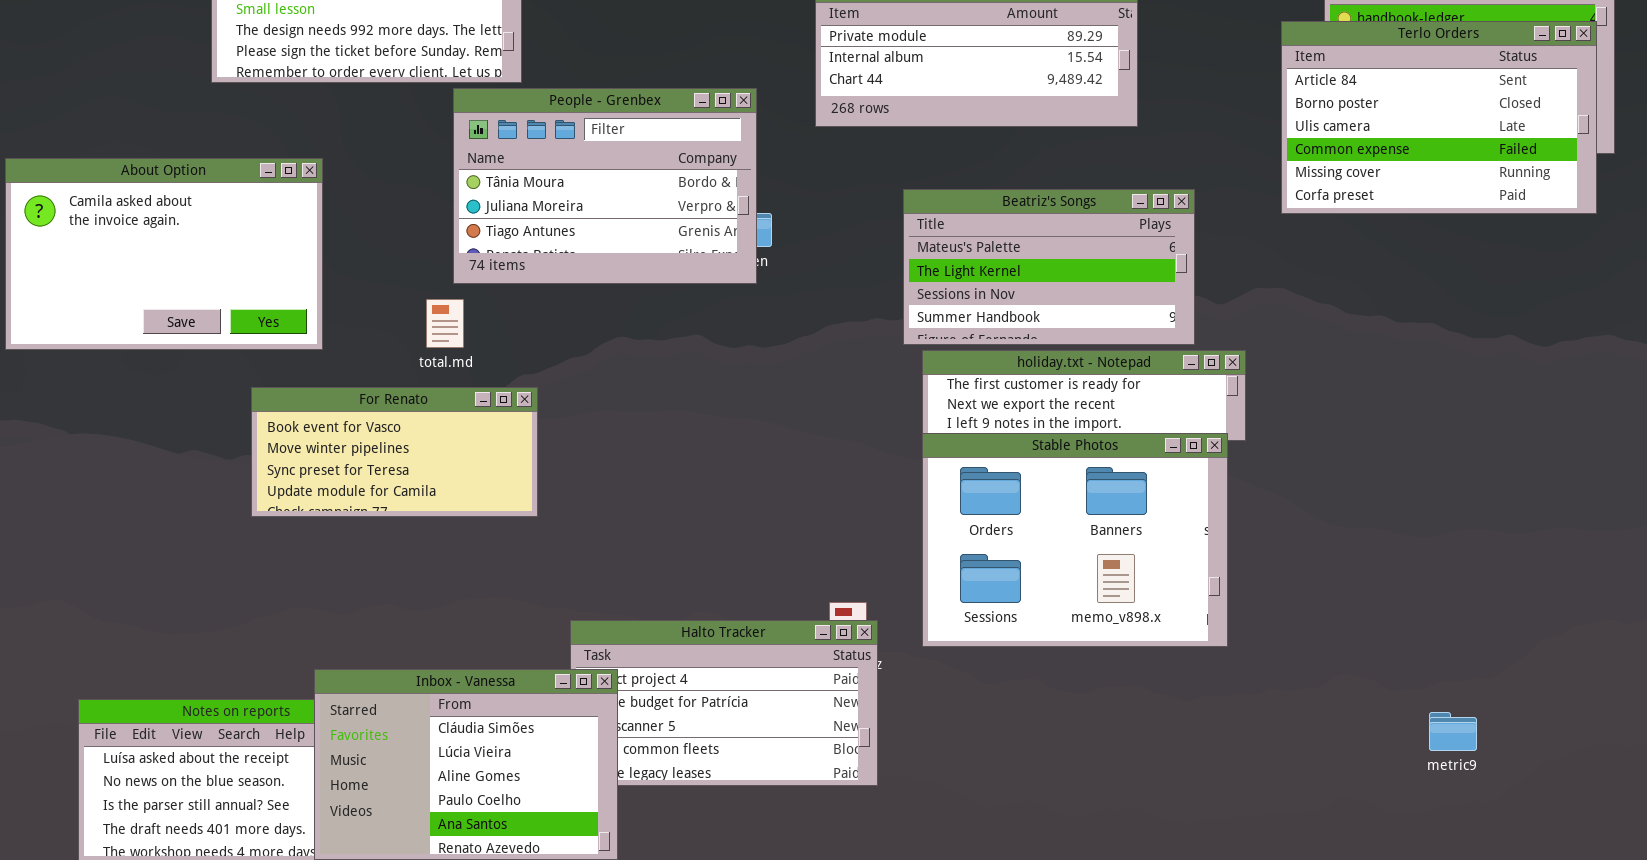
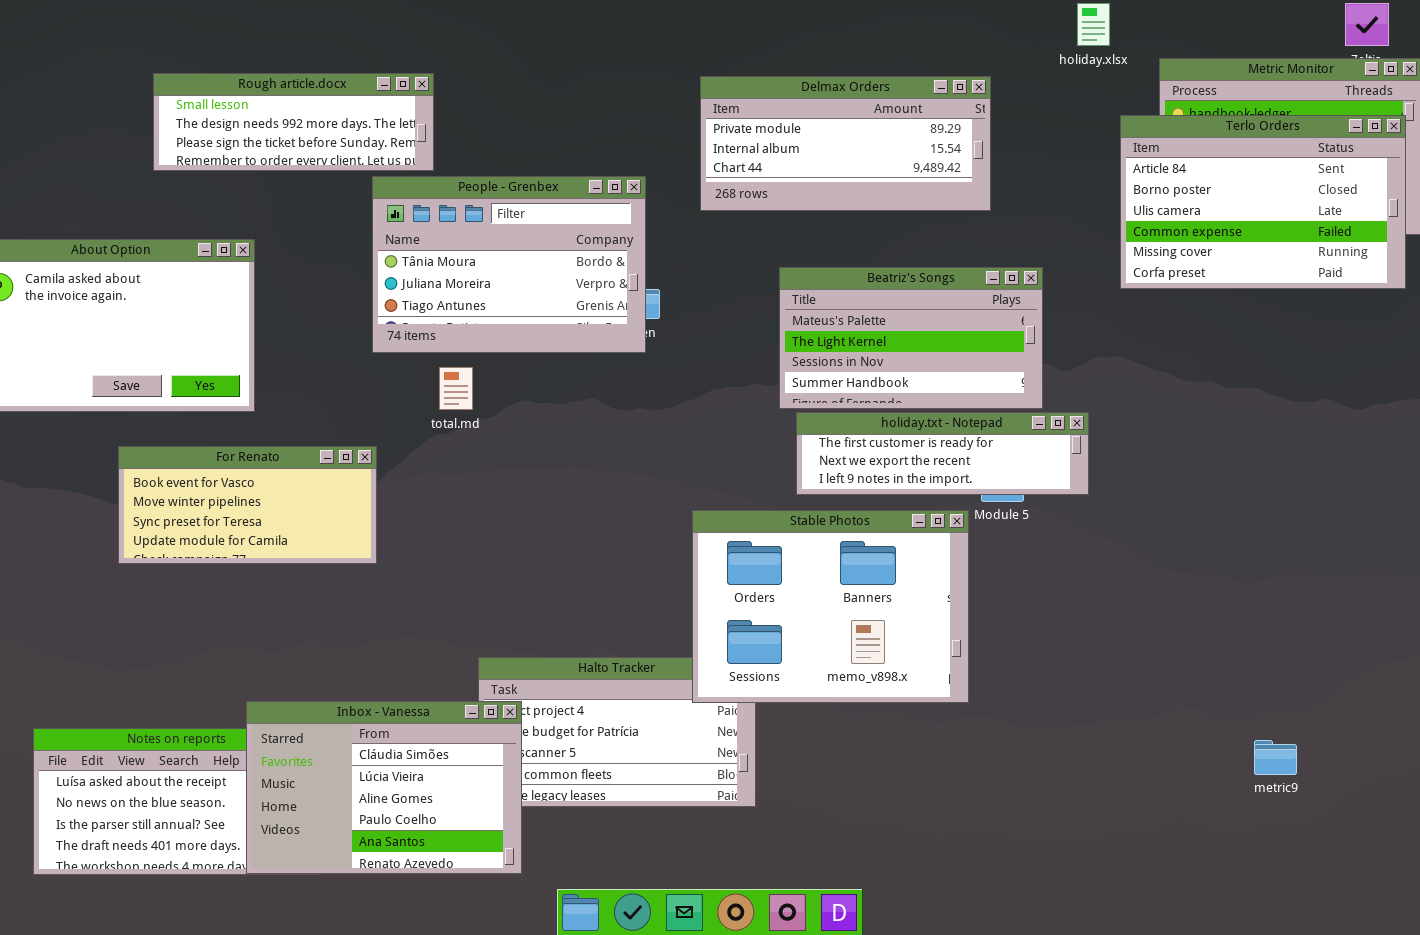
total.md: [426,299,464,348] -> [439,367,473,410], moved
For Renato: [251,387,538,517] -> [118,446,377,564], moved
Stable Photos: [922,433,1228,647] -> [692,510,969,703], moved

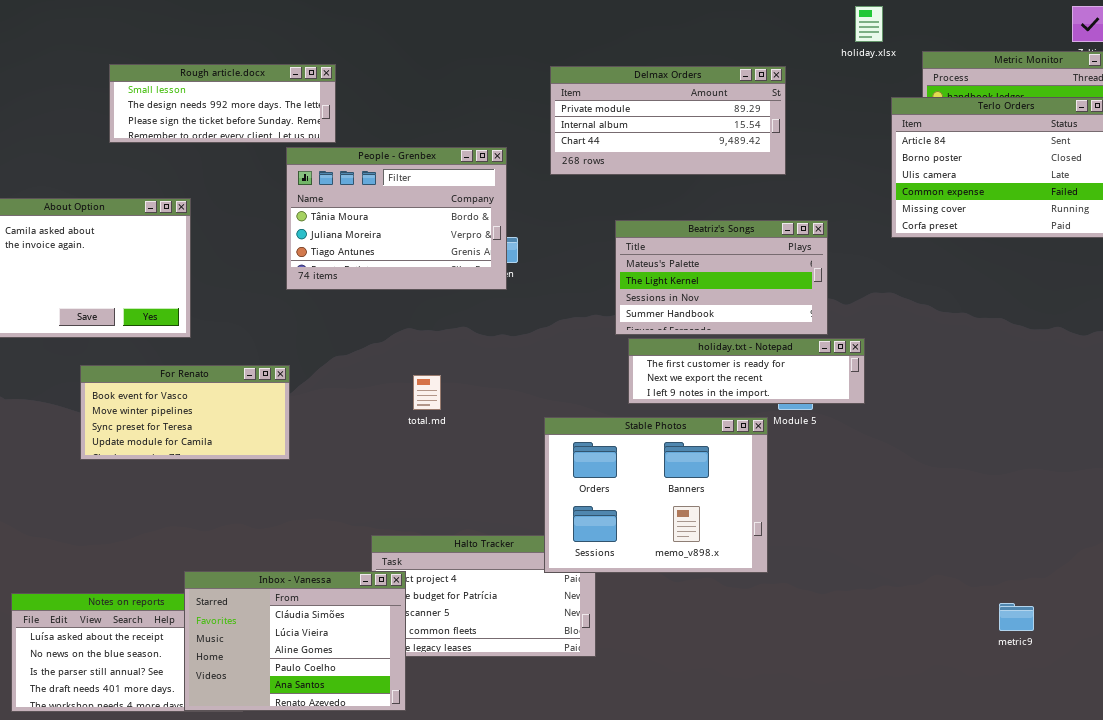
total.md: [439,367,473,410] -> [413,375,441,410], moved

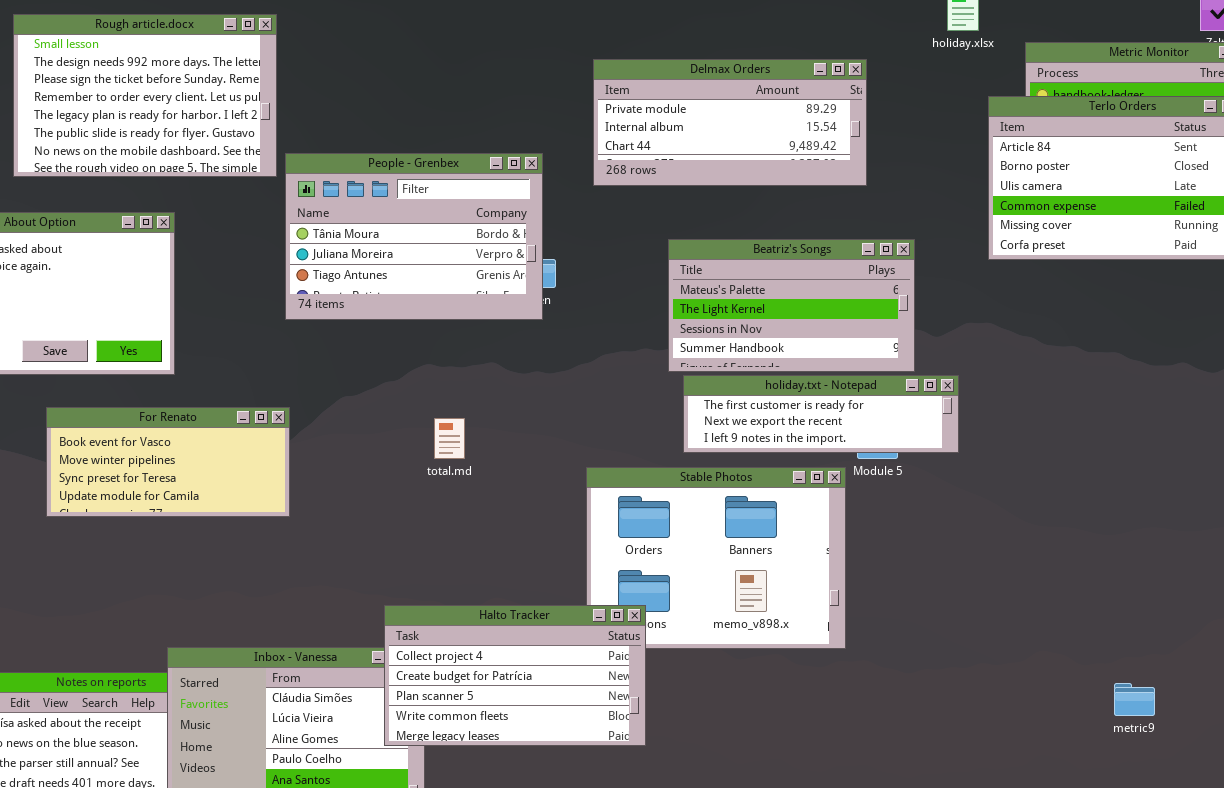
Rough article.docx: [109,64,336,143] -> [13,14,277,177], moved, resized
Halto Tracker: [371,535,596,657] -> [384,605,646,746], raised

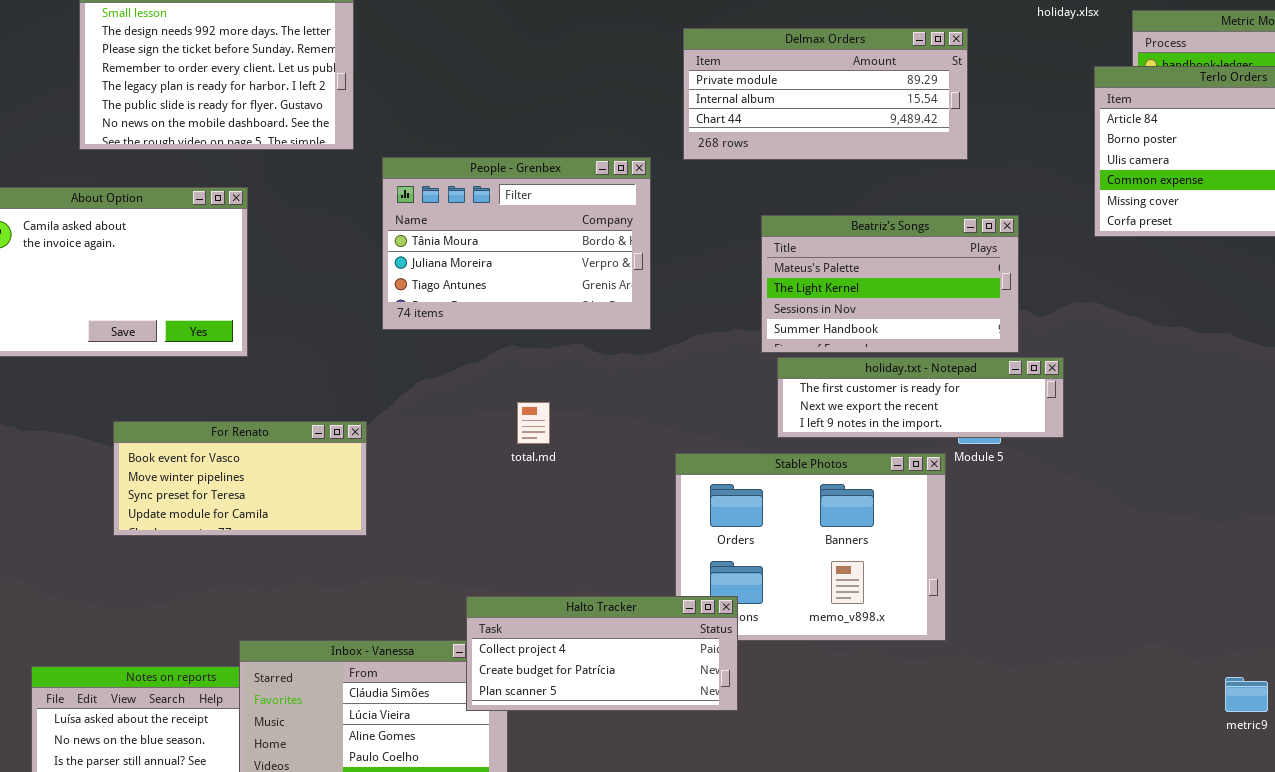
People - Grenbex: [285,153,543,320] -> [382,157,651,330], moved
For Renato: [46,407,290,517] -> [113,421,367,536], moved
Halto Tracker: [384,605,646,746] -> [466,596,738,711], resized

